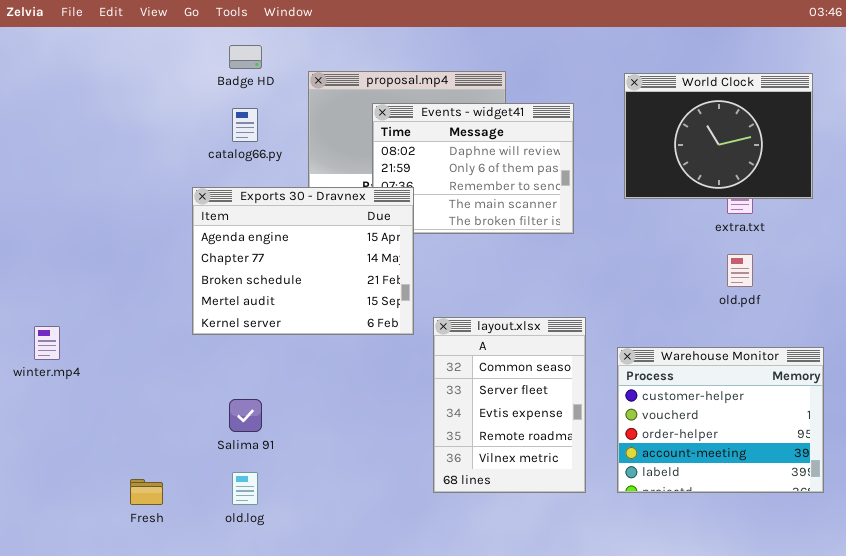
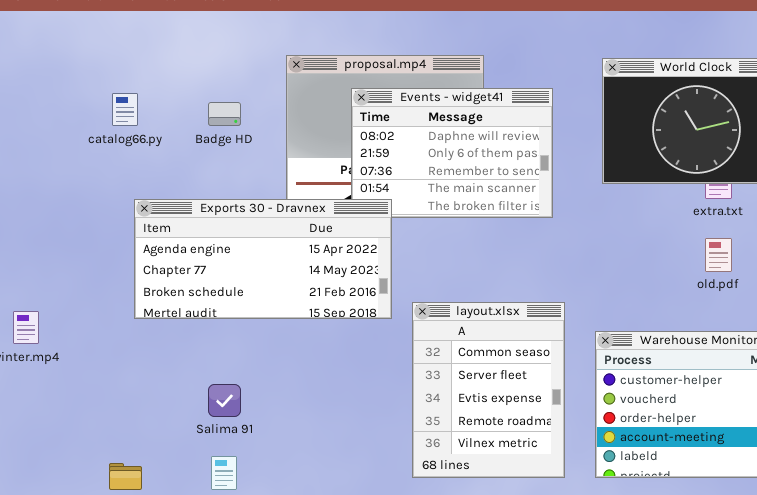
Badge HD: [229,45,262,69] -> [208,102,241,126], moved
catalog66.py: [232,108,258,142] -> [112,93,138,126], moved
Exports 30 - Dravnex: [192,187,414,335] -> [134,199,392,319], resized

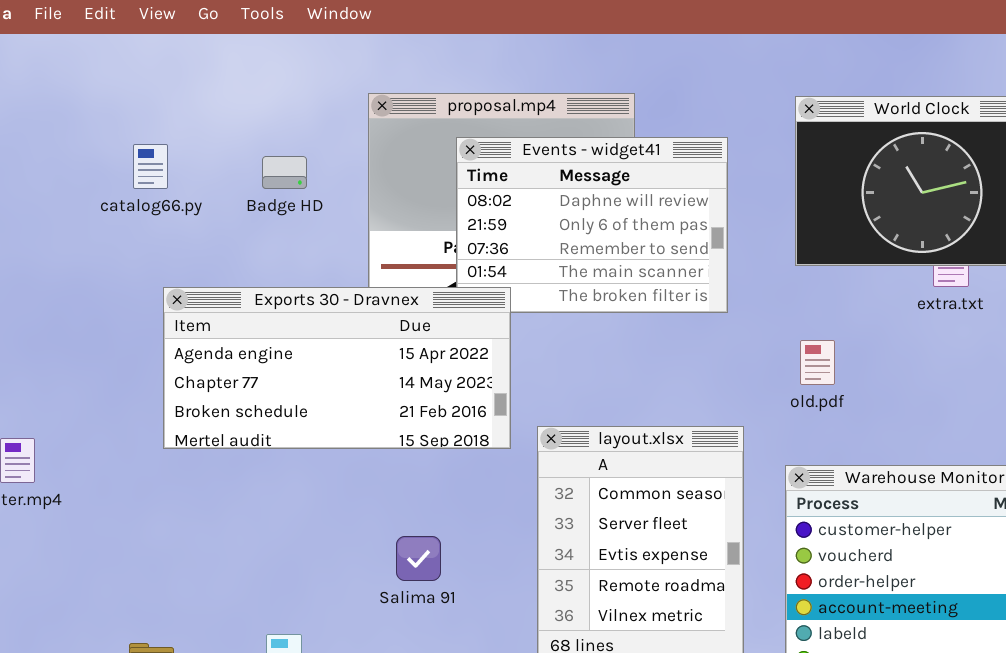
old.pdf: [705,238,732,272] -> [800,340,835,385], moved
Salima 91: [208,384,241,417] -> [396,536,441,581], moved

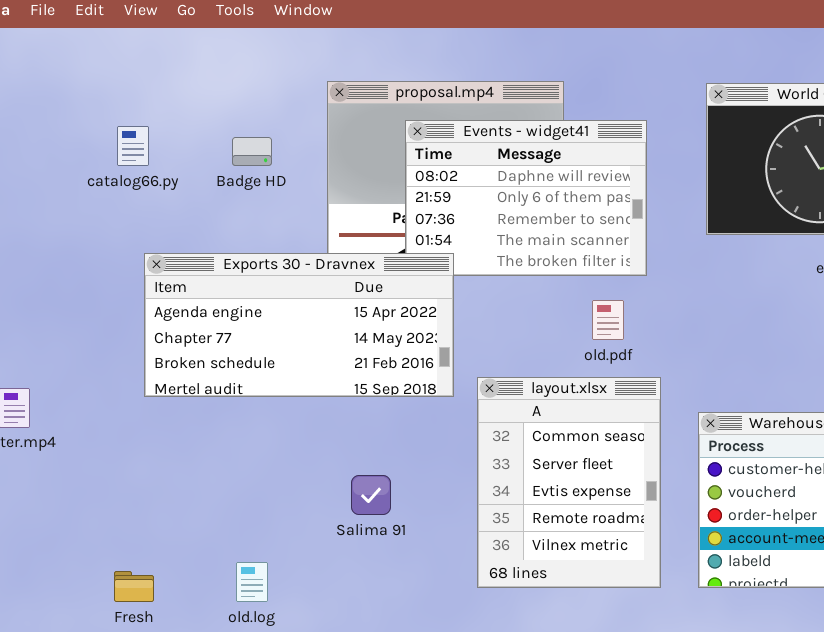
old.pdf: [800,340,835,385] -> [592,300,624,340], moved

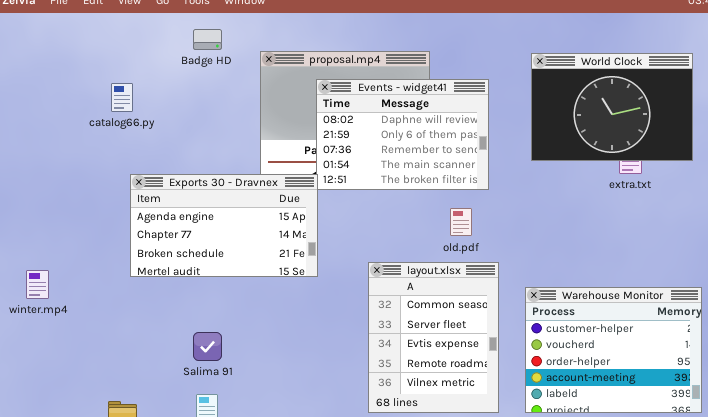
Badge HD: [232,137,272,166] -> [193,29,222,50], moved
Exports 30 - Dravnex: [144,253,454,397] -> [130,174,318,277], resized
Salima 91: [351,475,391,515] -> [193,332,222,361], moved

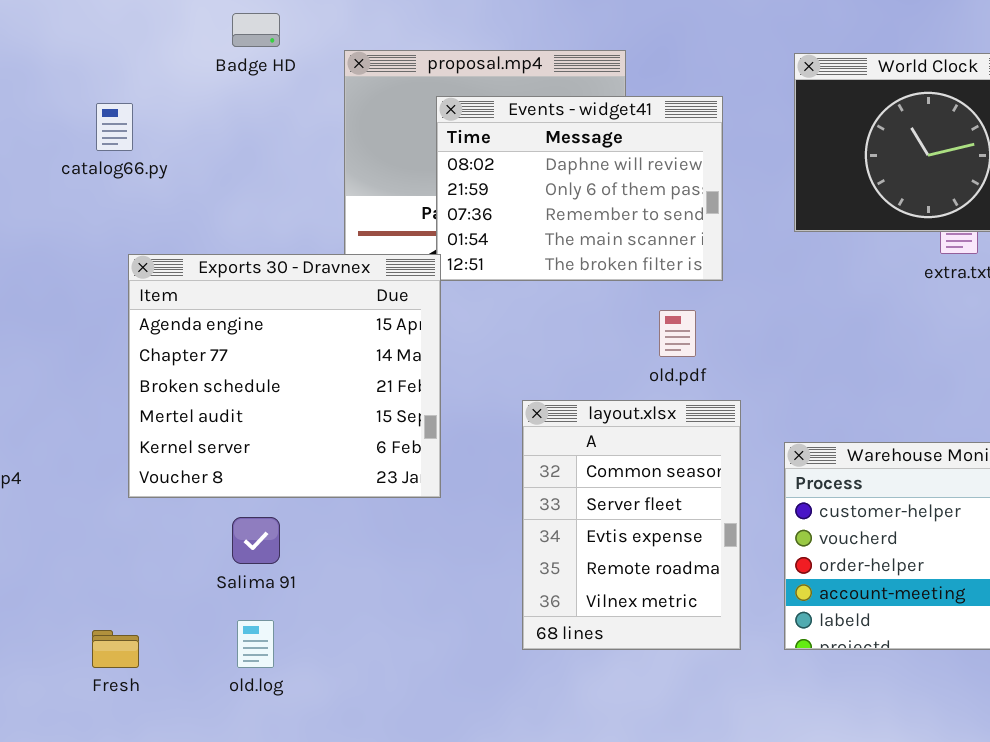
Exports 30 - Dravnex: [130,174,318,277] -> [128,254,441,498], resized

